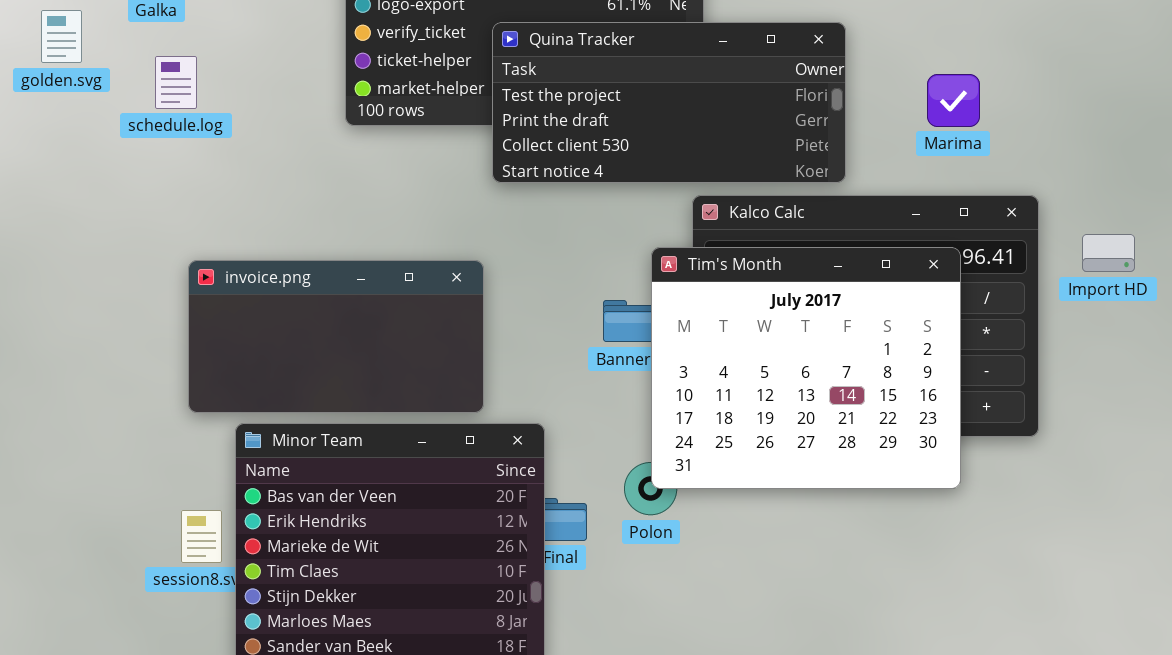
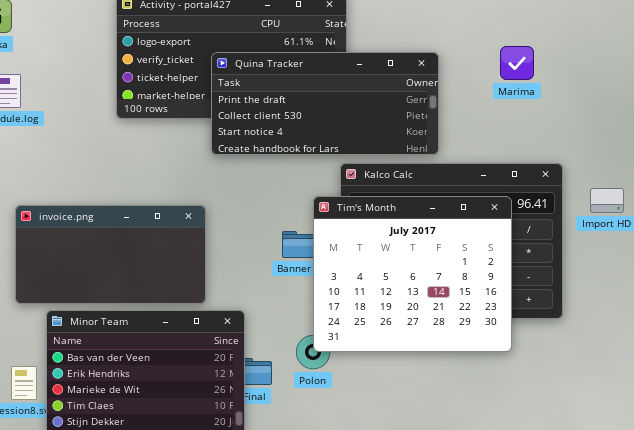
Quina Tracker: [492,22,846,183] -> [211,52,439,155], scrolled down 1 row
Marima: [927,74,980,127] -> [500,46,534,80], moved

